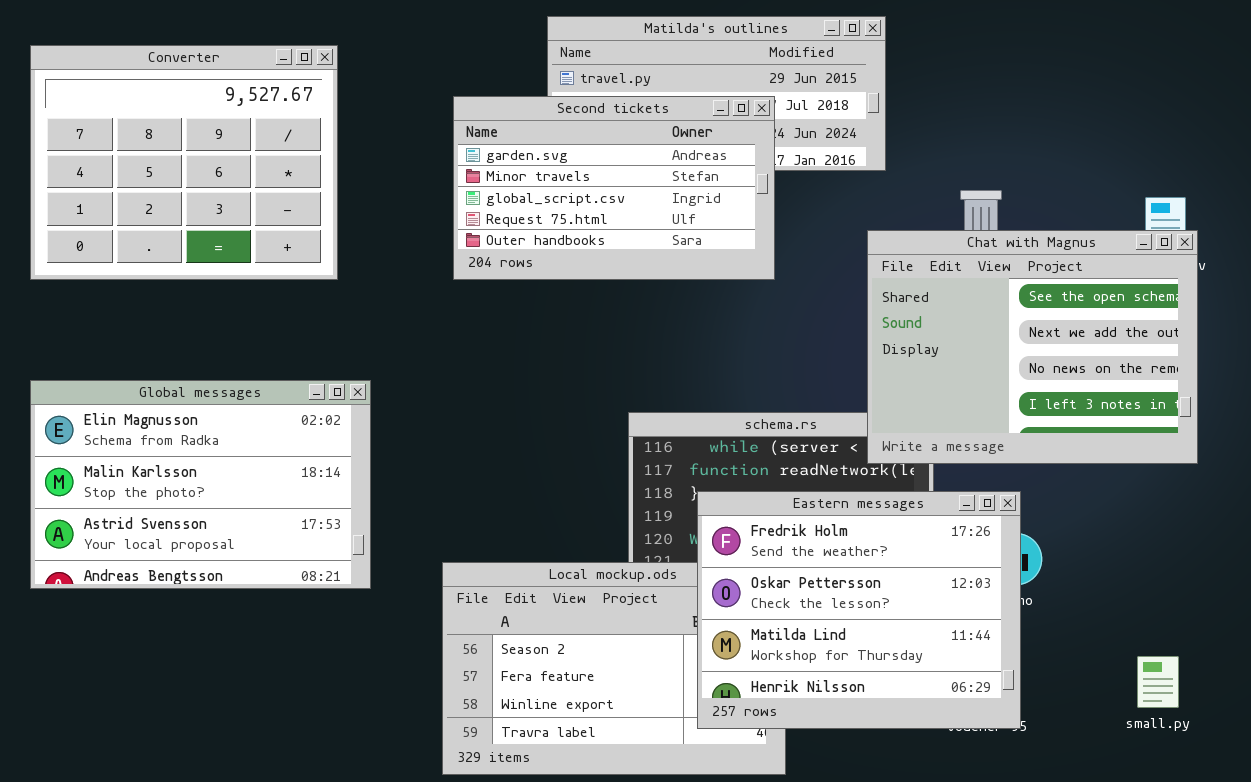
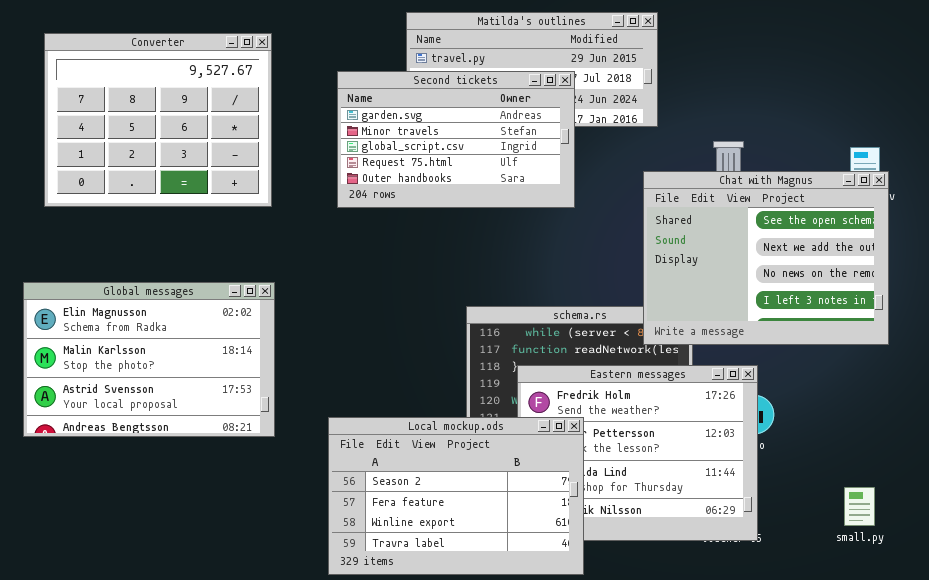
Converter: [30,45,338,280] -> [44,33,272,207], moved
Local mockup.ods: [442,562,786,775] -> [328,417,584,575], raised

